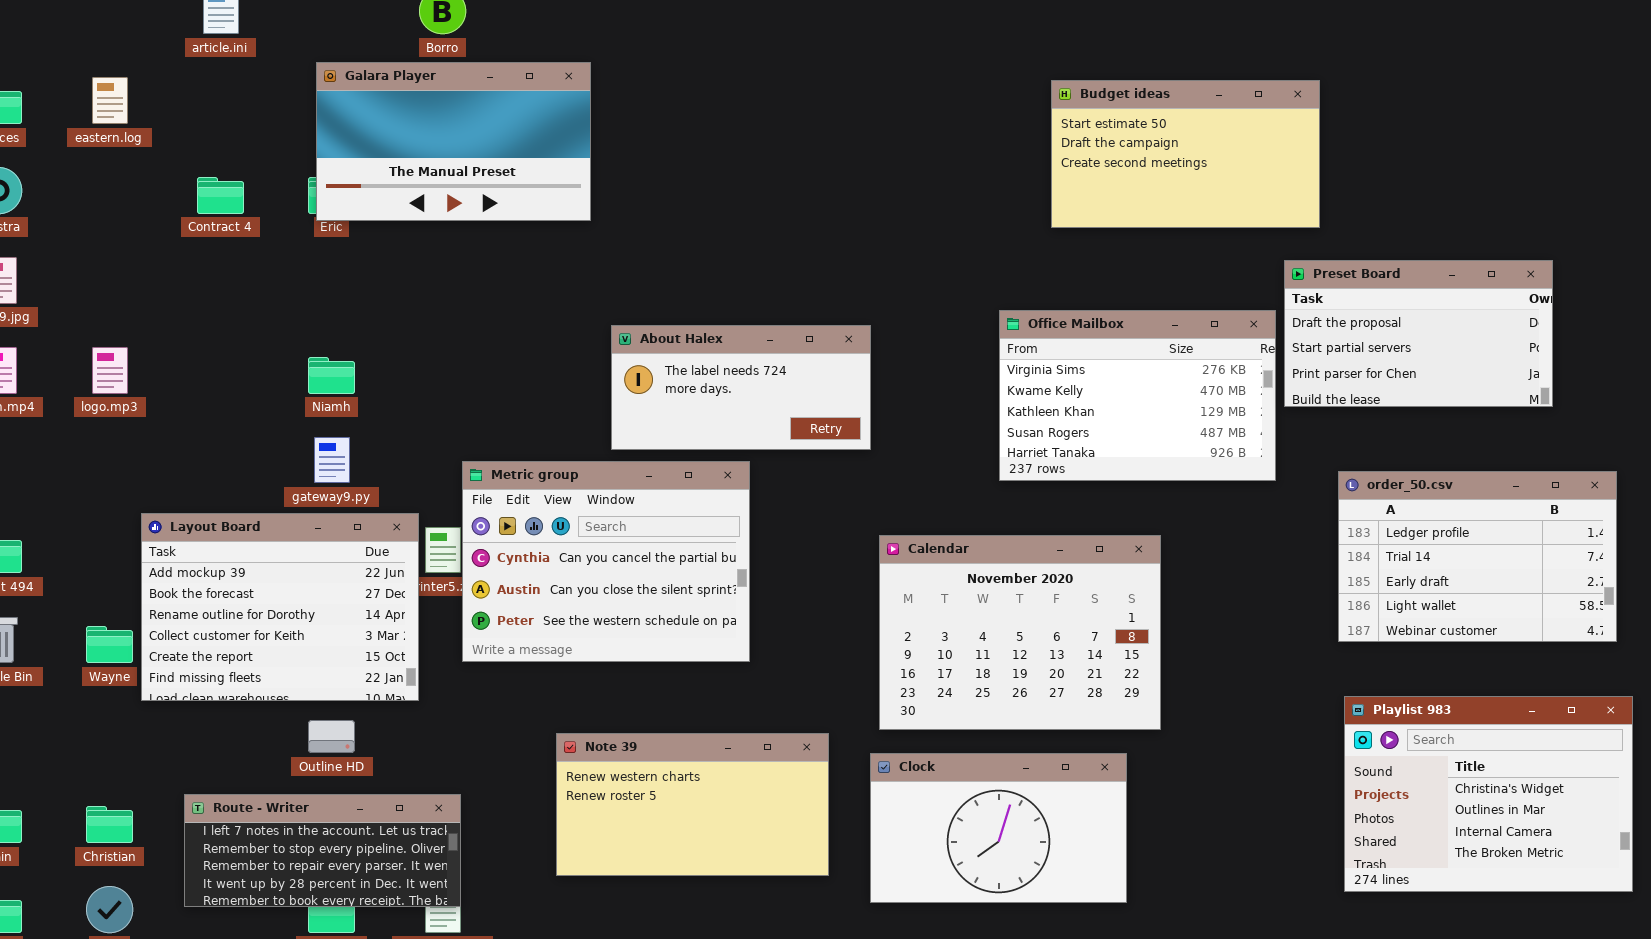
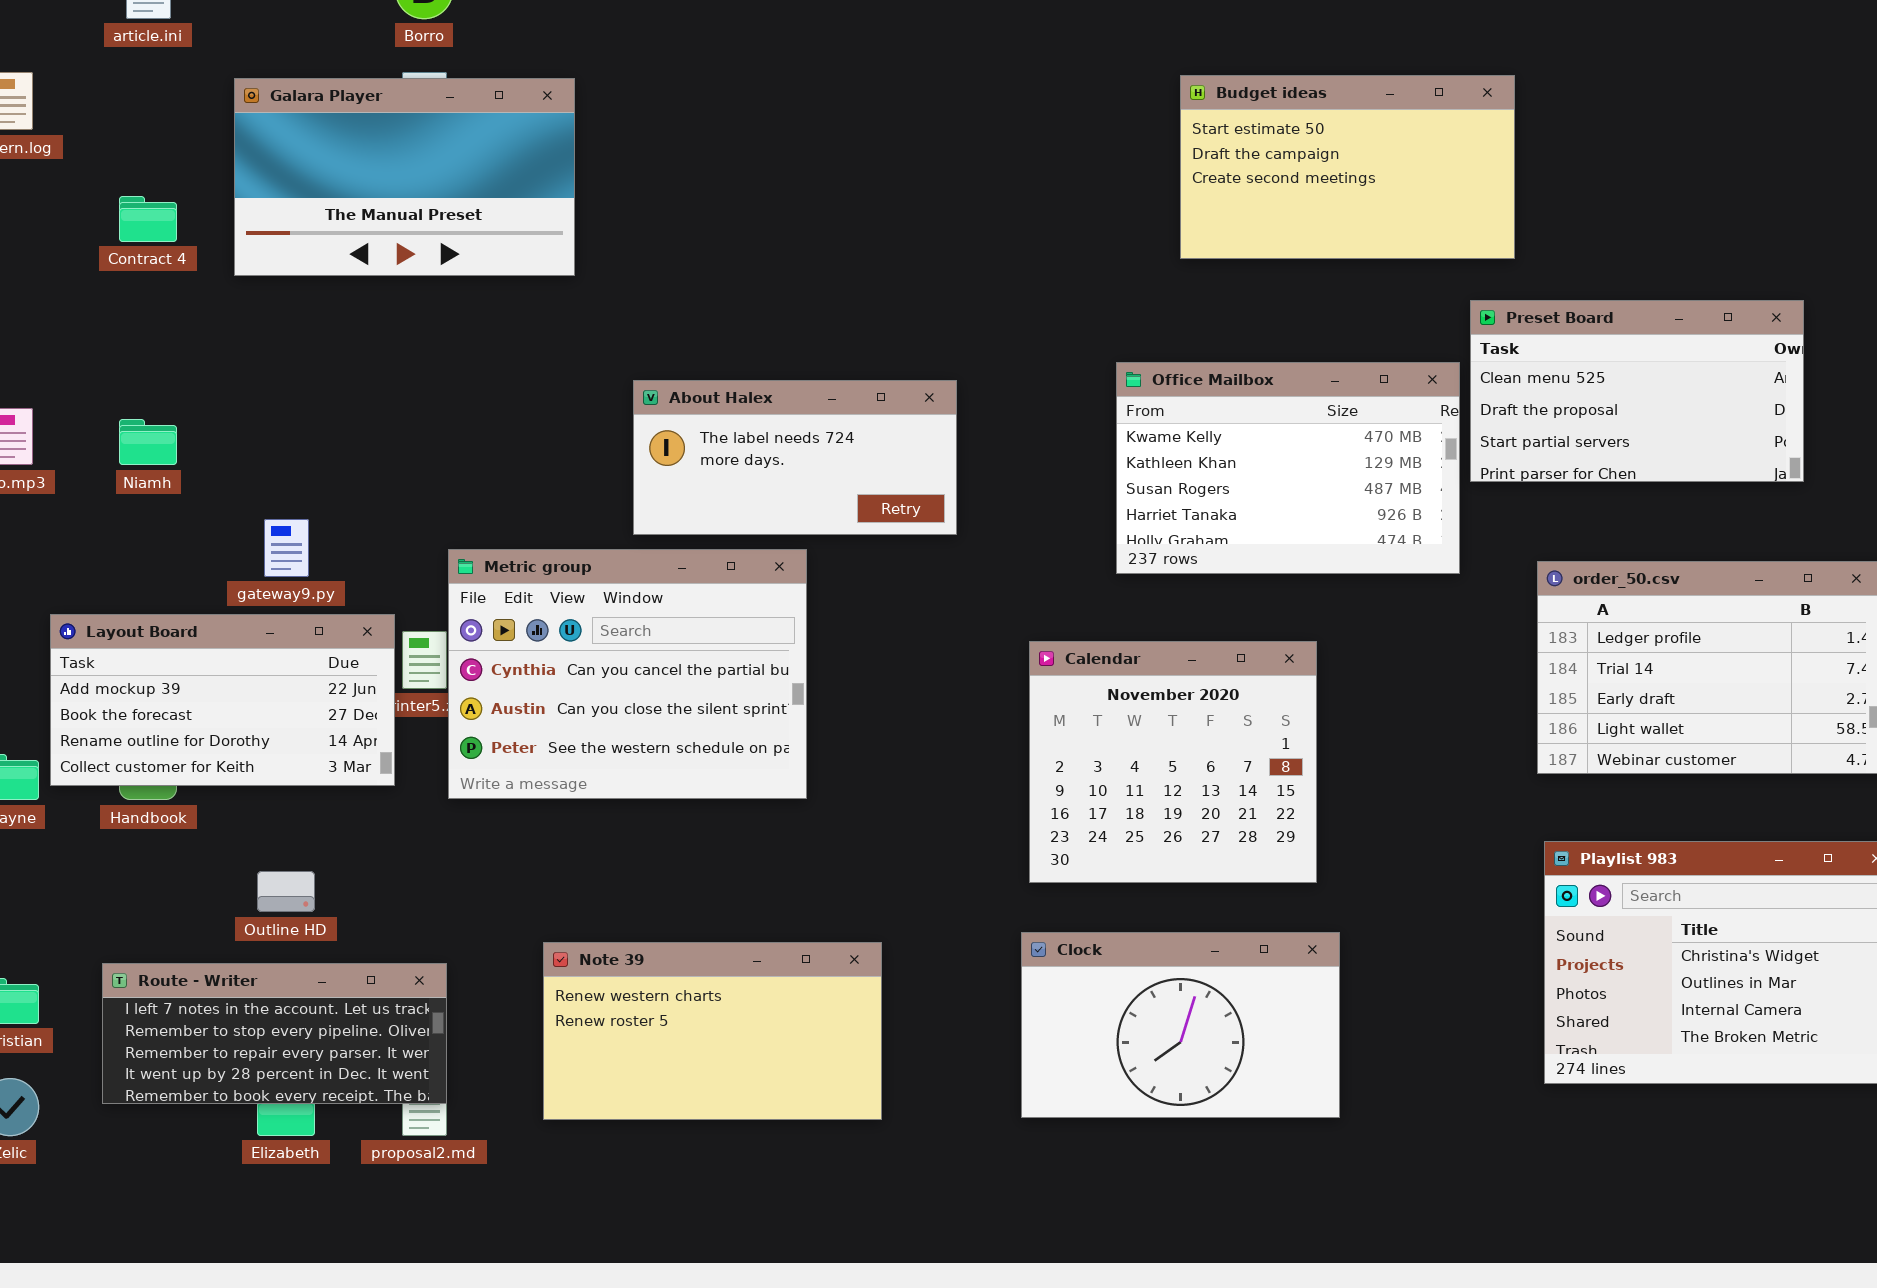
Galara Player: [316,62,591,221] -> [234,78,575,276], moved
Preset Board: [1284,260,1553,407] -> [1470,300,1804,482], scrolled up 1 row
Office Mailbox: [999,310,1276,481] -> [1116,362,1460,574], scrolled down 1 row
Niamh: [308,357,355,394] -> [119,419,177,465], moved
Layout Board: [141,513,419,701] -> [50,614,395,786], resized
Calendar: [879,535,1161,730] -> [1029,641,1317,883], resized
Note 39: [556,733,829,876] -> [543,942,882,1120], moved
Clock: [870,753,1127,903] -> [1021,932,1340,1118], moved

